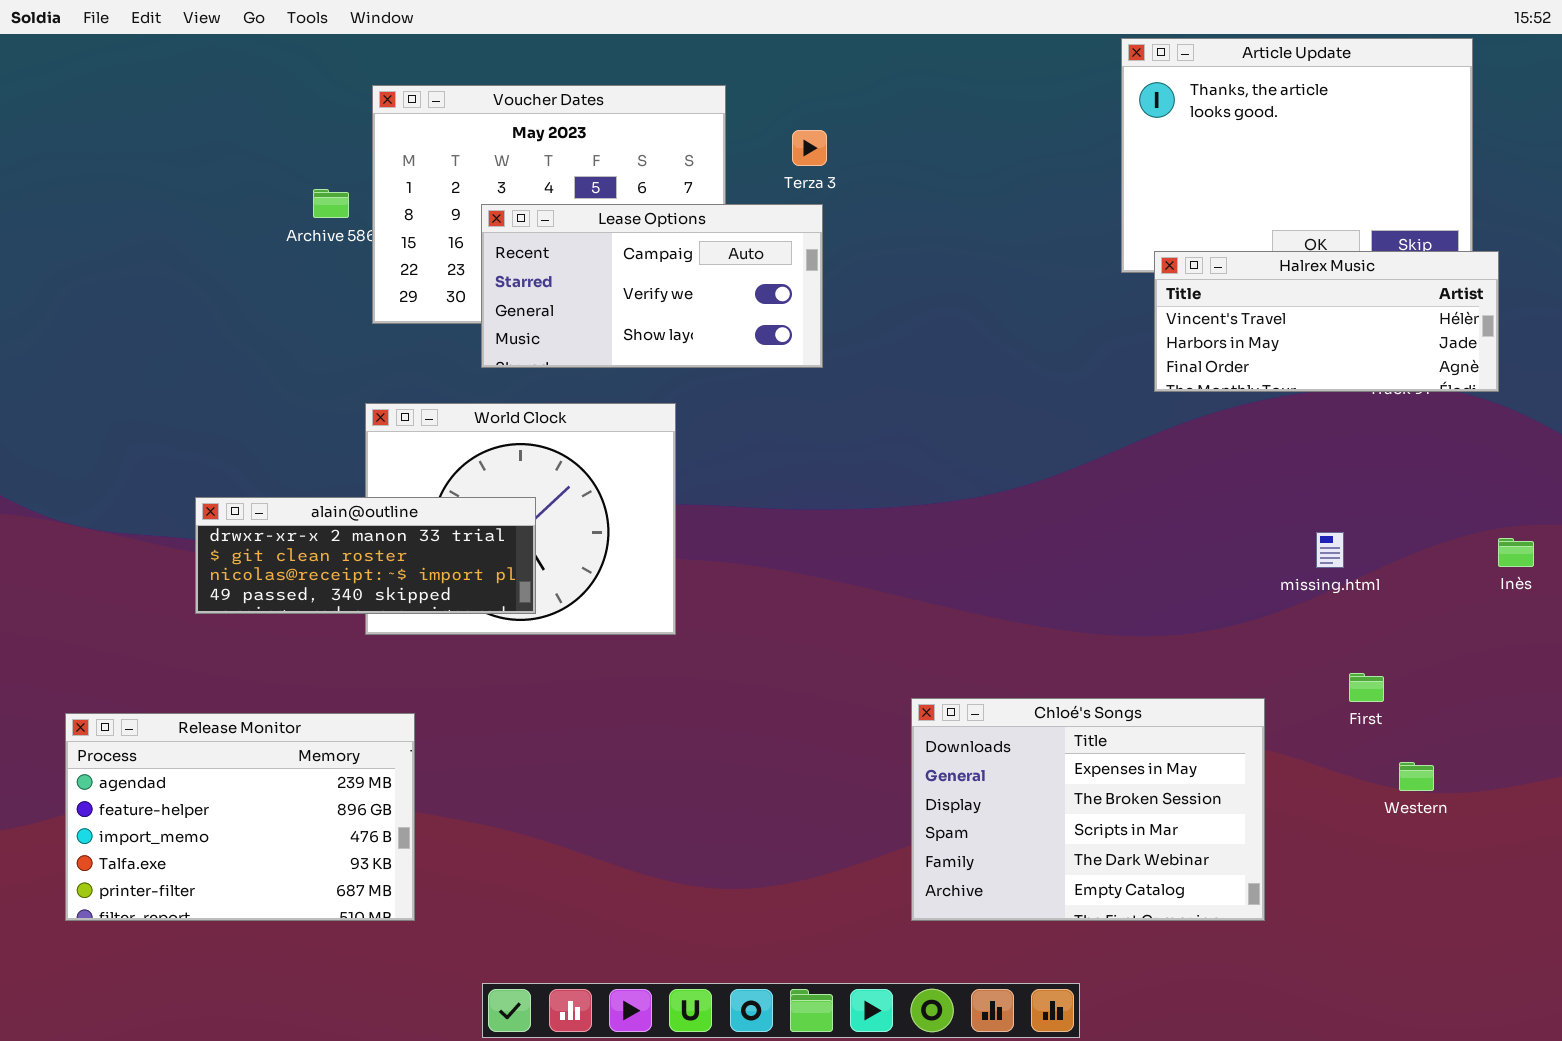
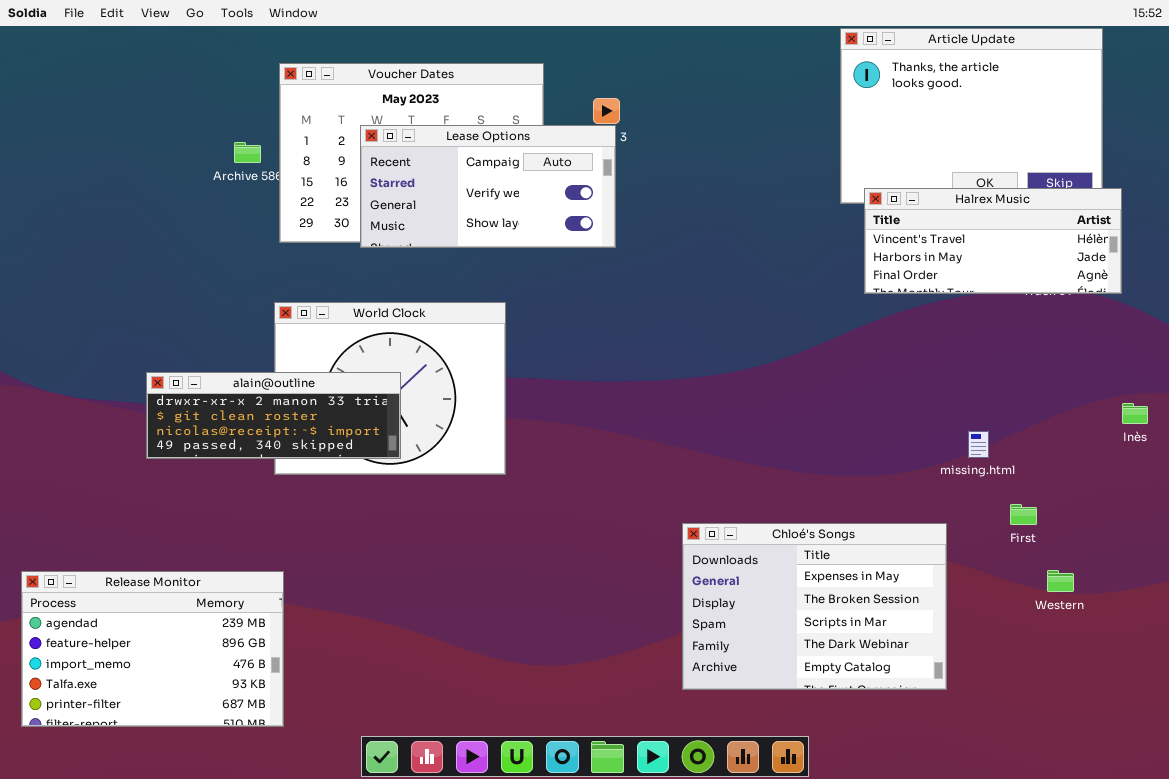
Lease Options: [481,204,823,368] -> [360,125,616,248], moved
missing.html: [1316,532,1344,568] -> [968,431,989,458], moved
Release Monitor: [65,713,415,921] -> [21,571,284,727], moved

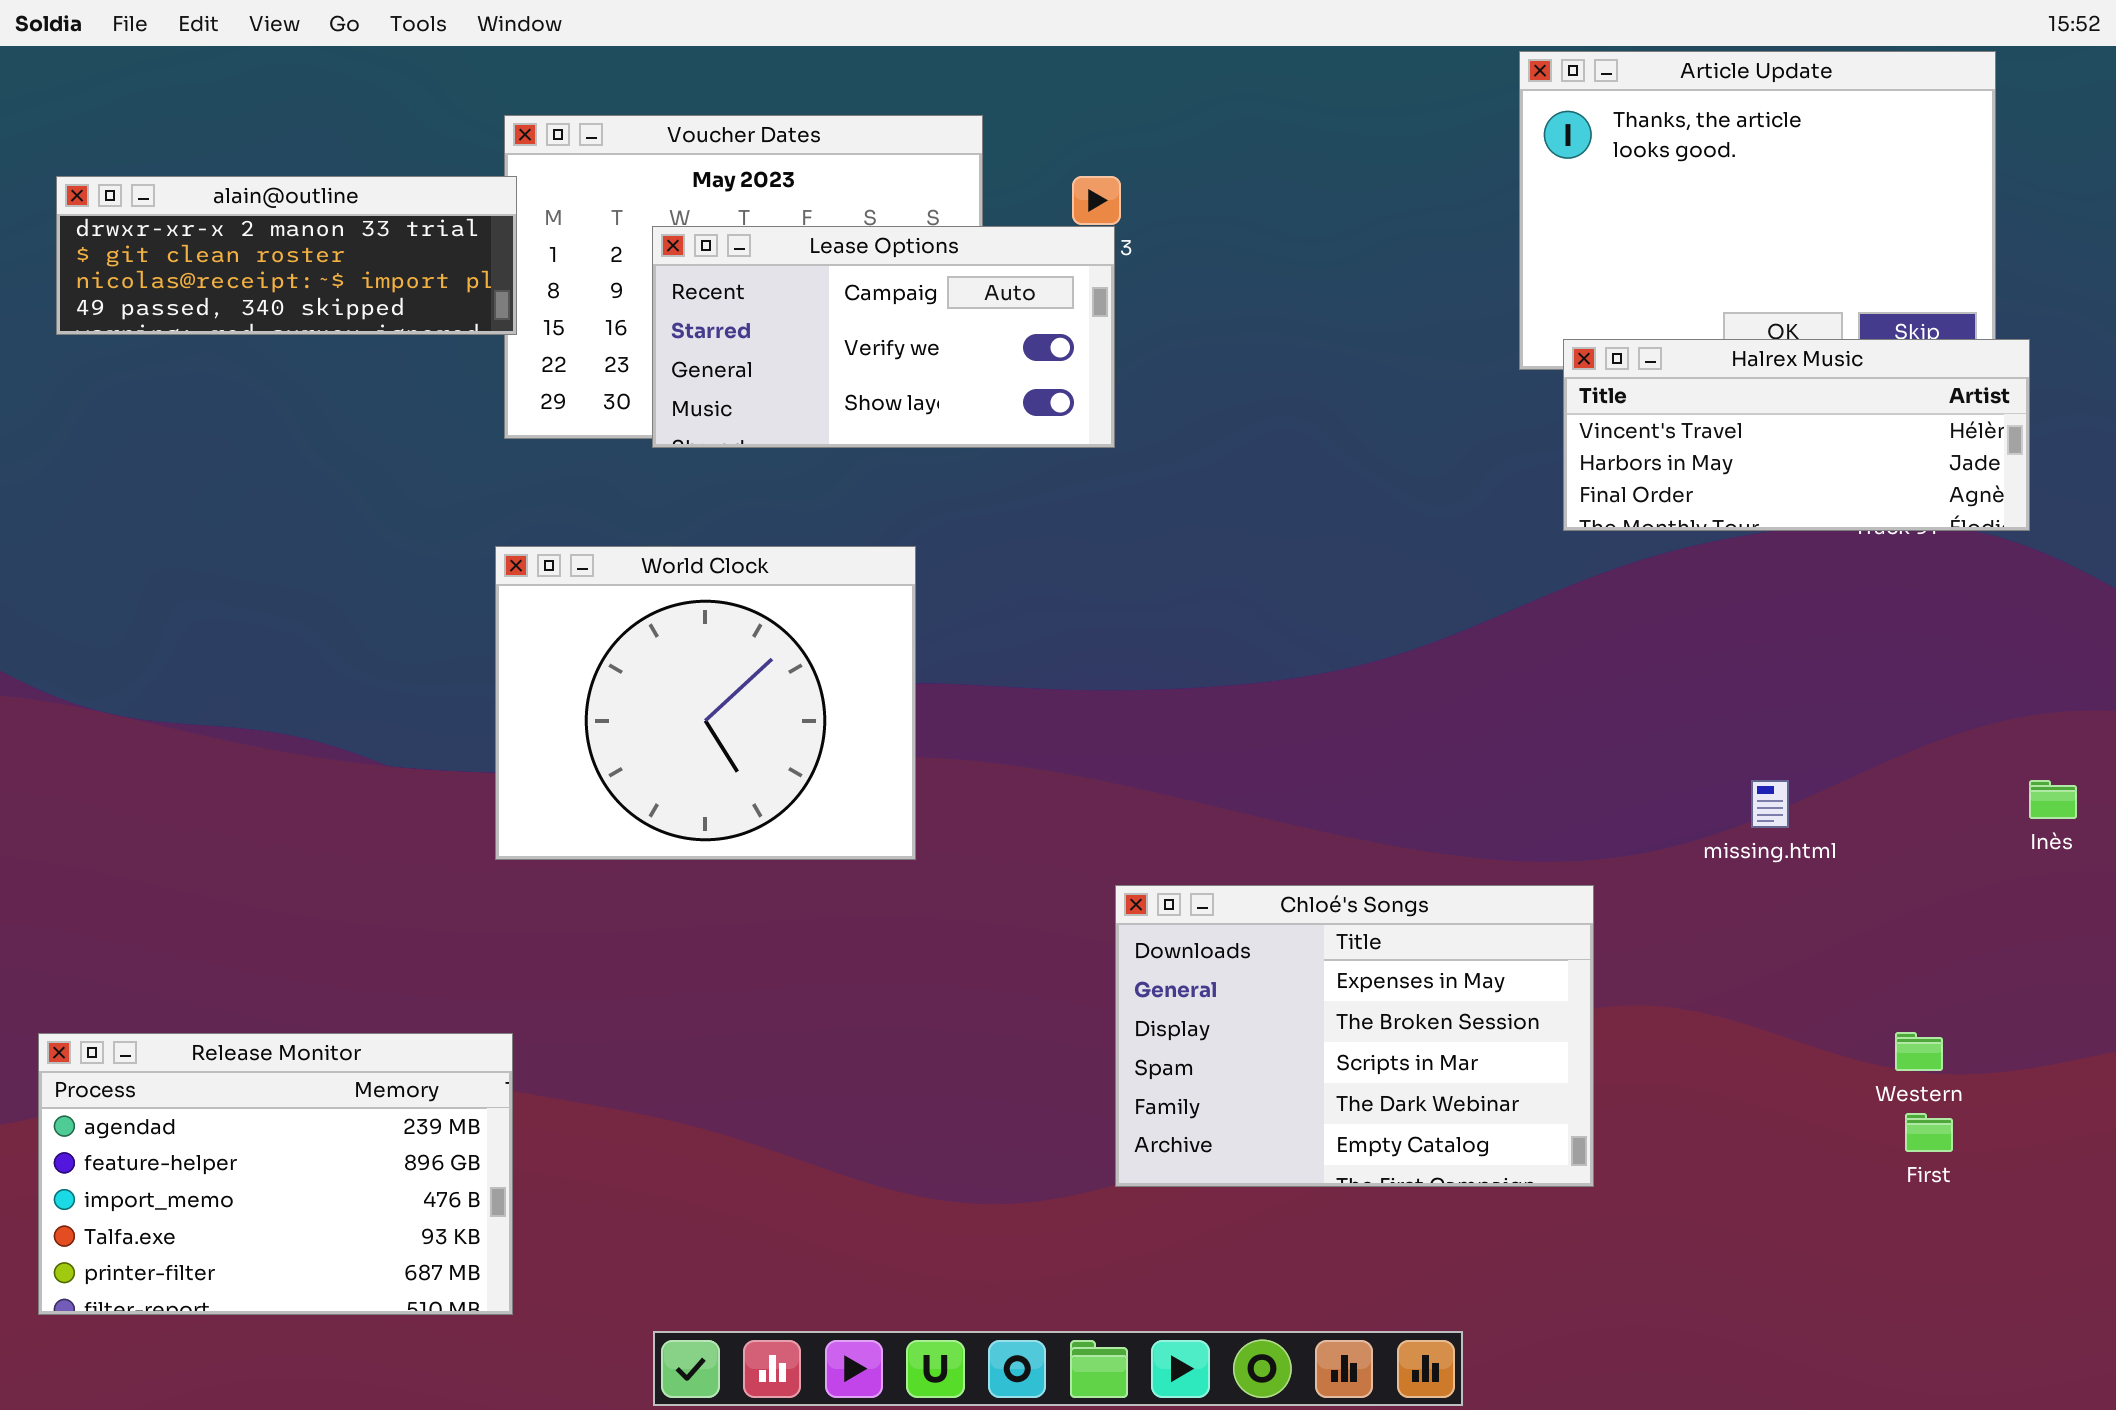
alain@outline: [146,372,401,459] -> [56,176,517,335], moved
Inès: [1122,403,1148,424] -> [2029,780,2077,819], moved
First: [1010,504,1037,525] -> [1905,1113,1953,1152], moved
Chloé's Songs: [682,523,947,690] -> [1115,885,1594,1187], moved

